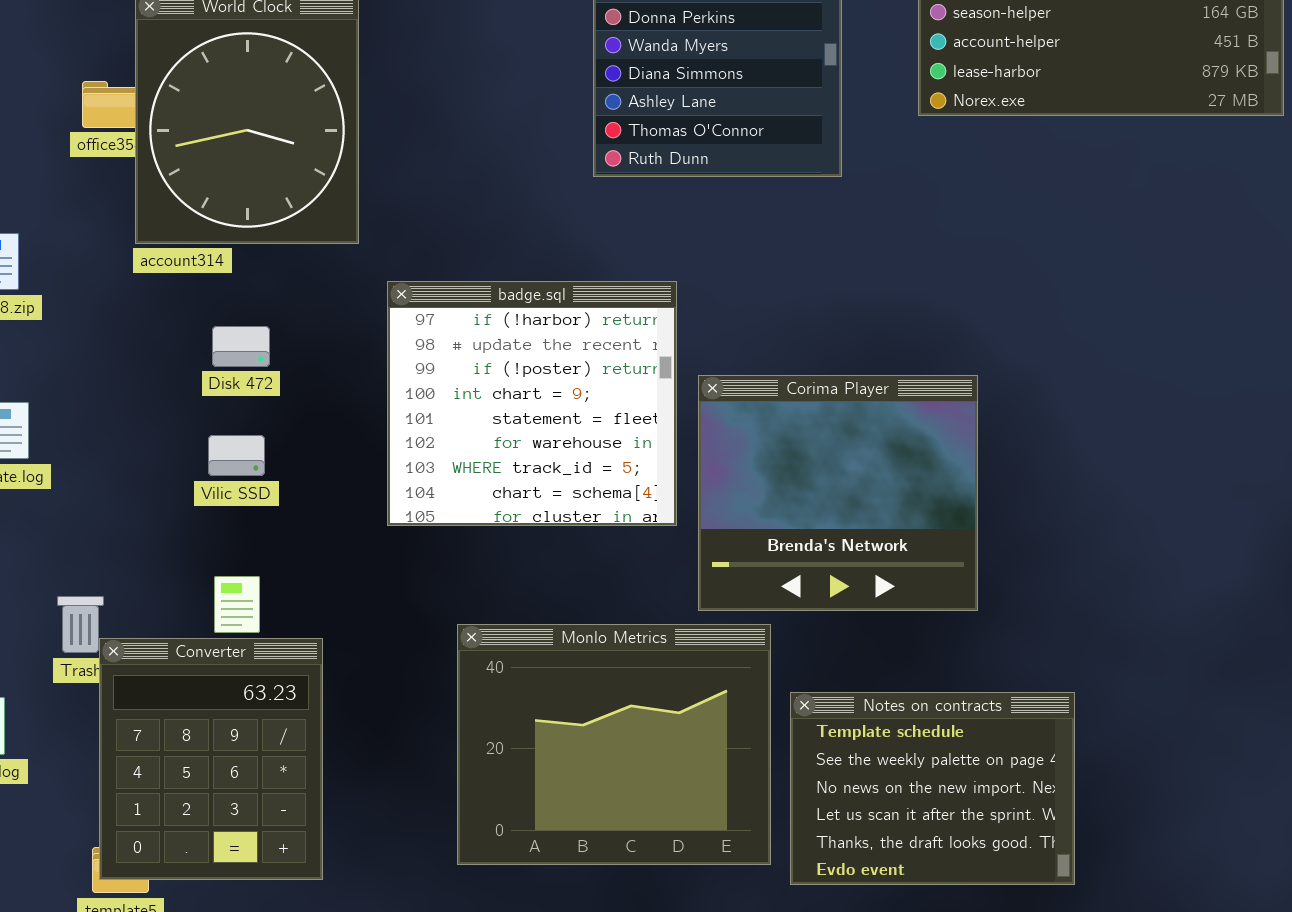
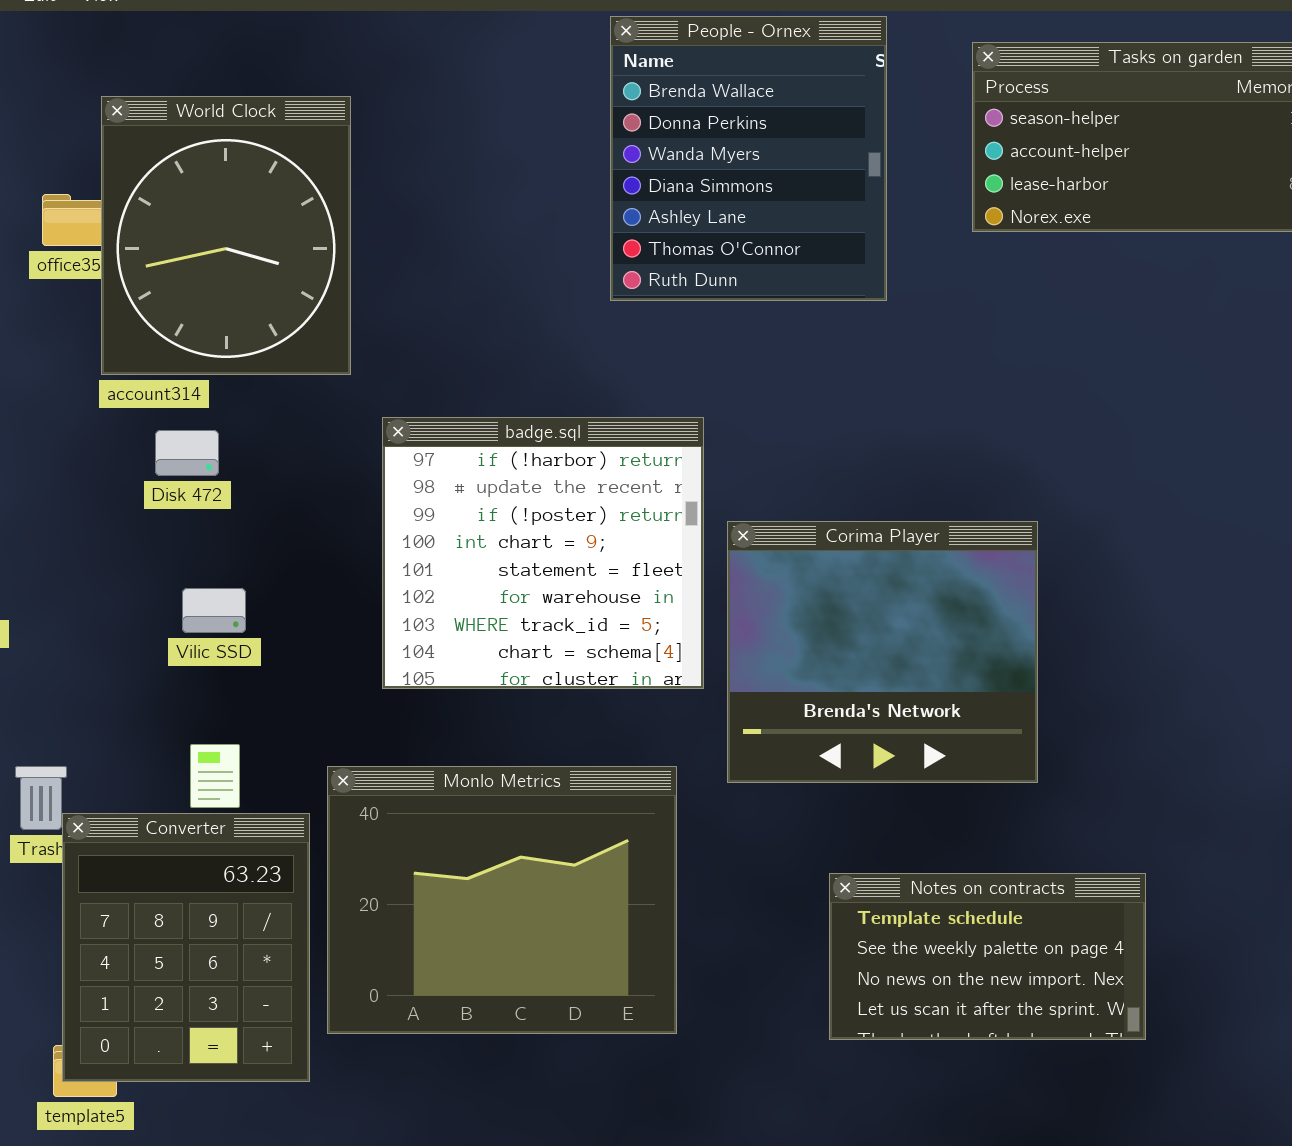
Disk 472: [212,326,270,367] -> [155,430,219,476], moved
Monlo Metrics: [457,624,771,865] -> [327,766,677,1034], moved
Notes on contracts: [790,692,1075,885] -> [829,873,1146,1040], resized

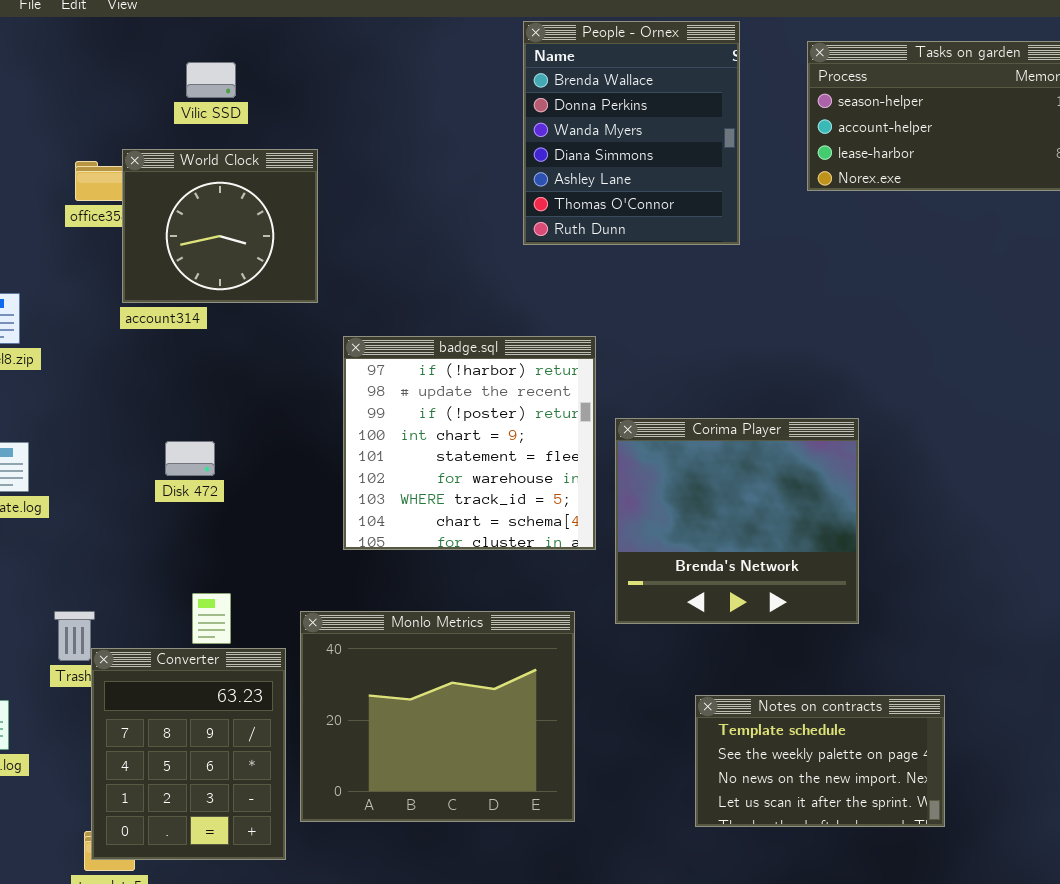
World Clock: [101,96,351,375] -> [122,149,318,303], resized
Disk 472: [155,430,219,476] -> [165,441,215,476], moved
Vilic SSD: [182,588,246,633] -> [186,62,236,98], moved

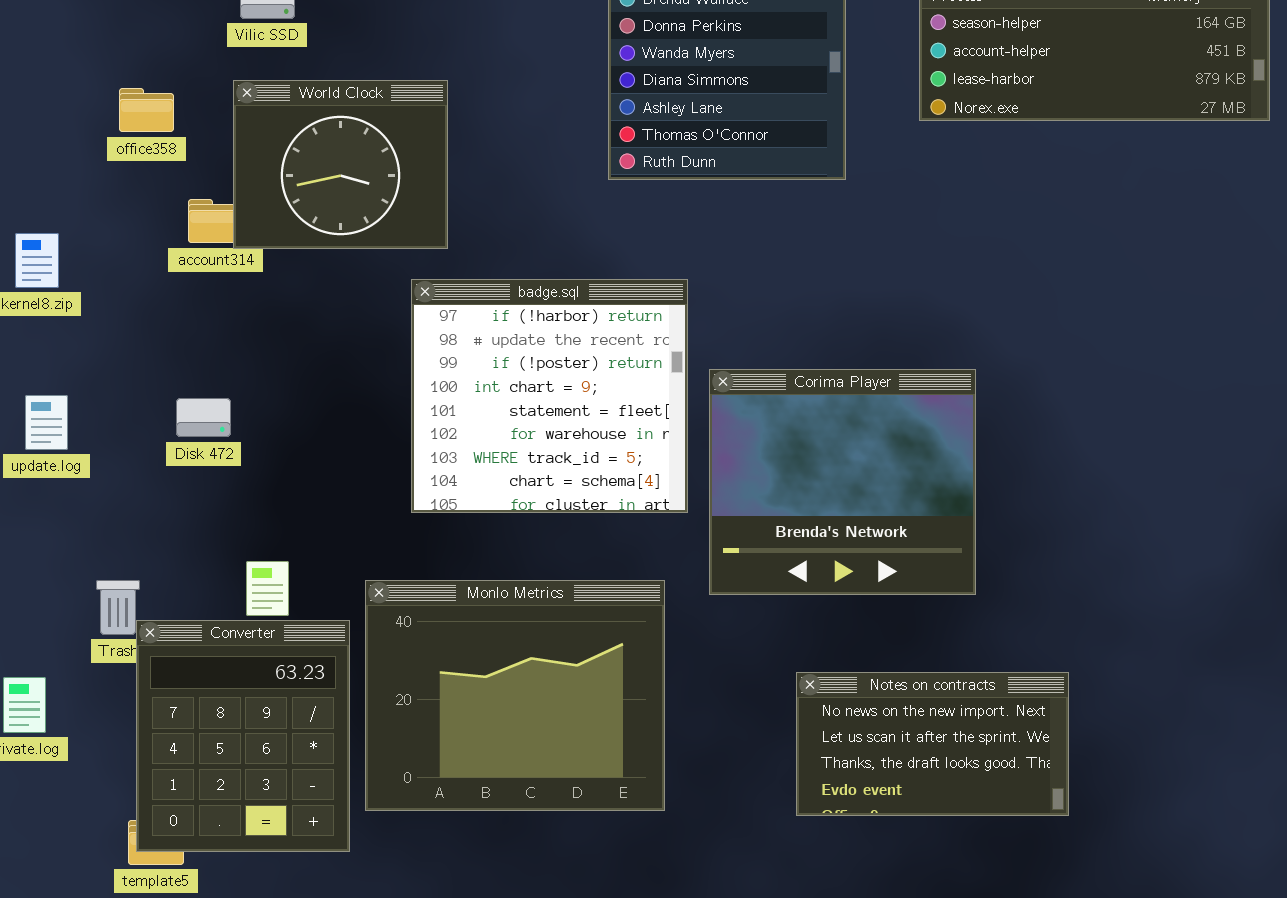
World Clock: [122,149,318,303] -> [233,80,448,249], moved
Disk 472: [165,441,215,476] -> [176,398,231,437], moved
Notes on contracts: [695,695,945,827] -> [796,672,1069,816], scrolled down 2 rows

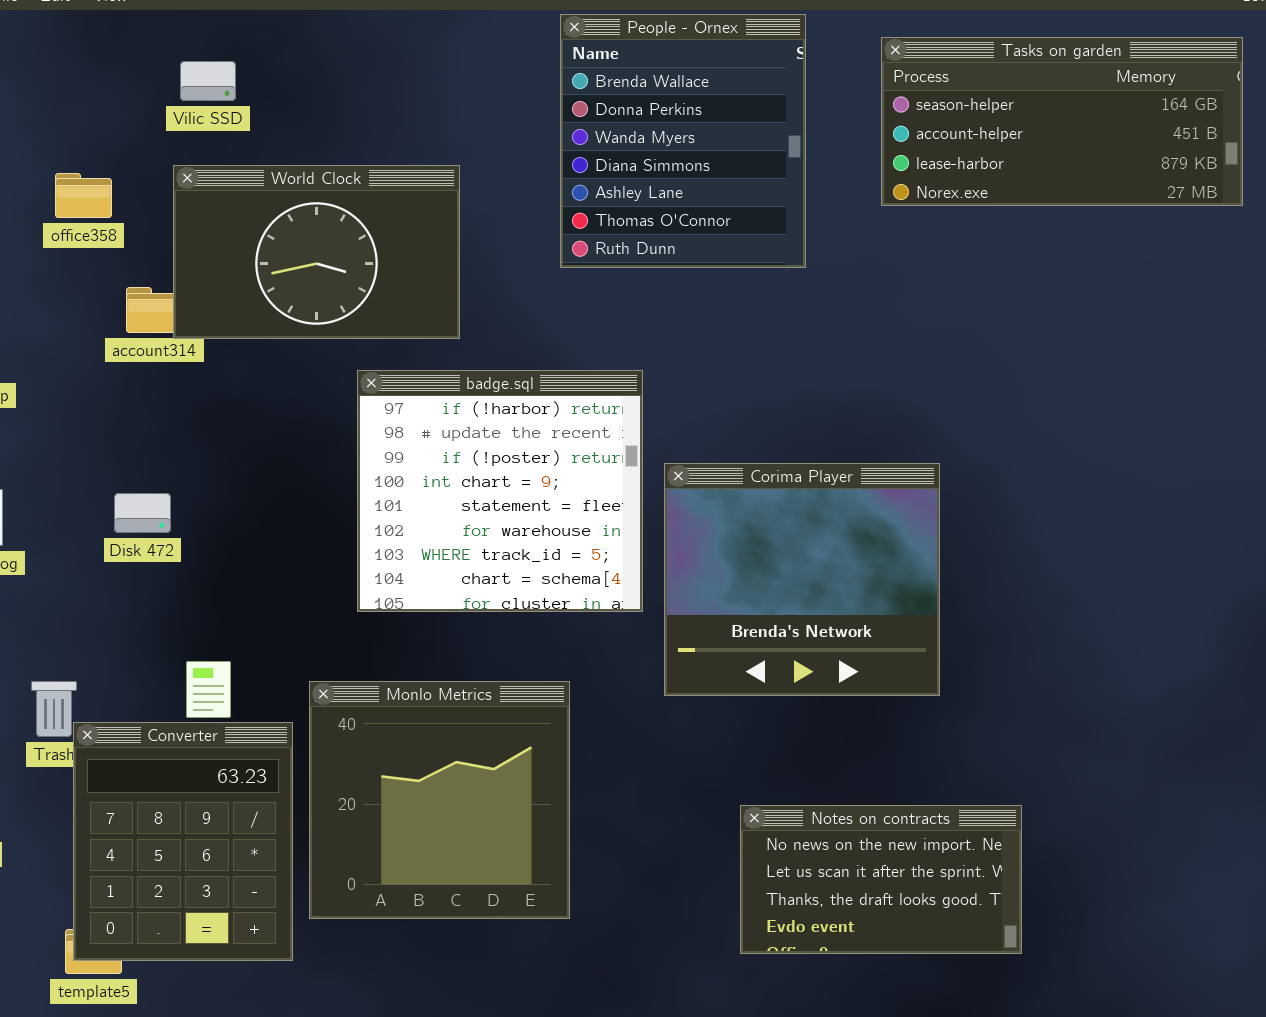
World Clock: [233,80,448,249] -> [173,165,460,339], resized
Monlo Metrics: [365,580,665,811] -> [309,681,570,919], resized
Notes on contracts: [796,672,1069,816] -> [740,805,1022,954], moved

